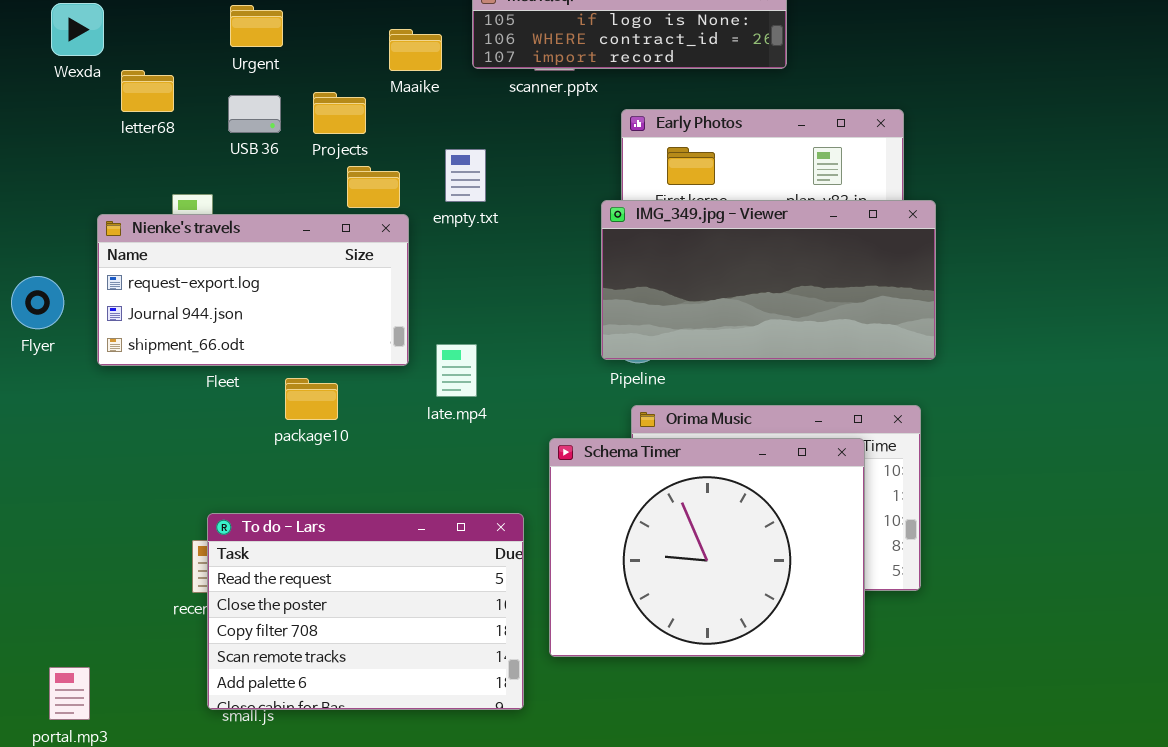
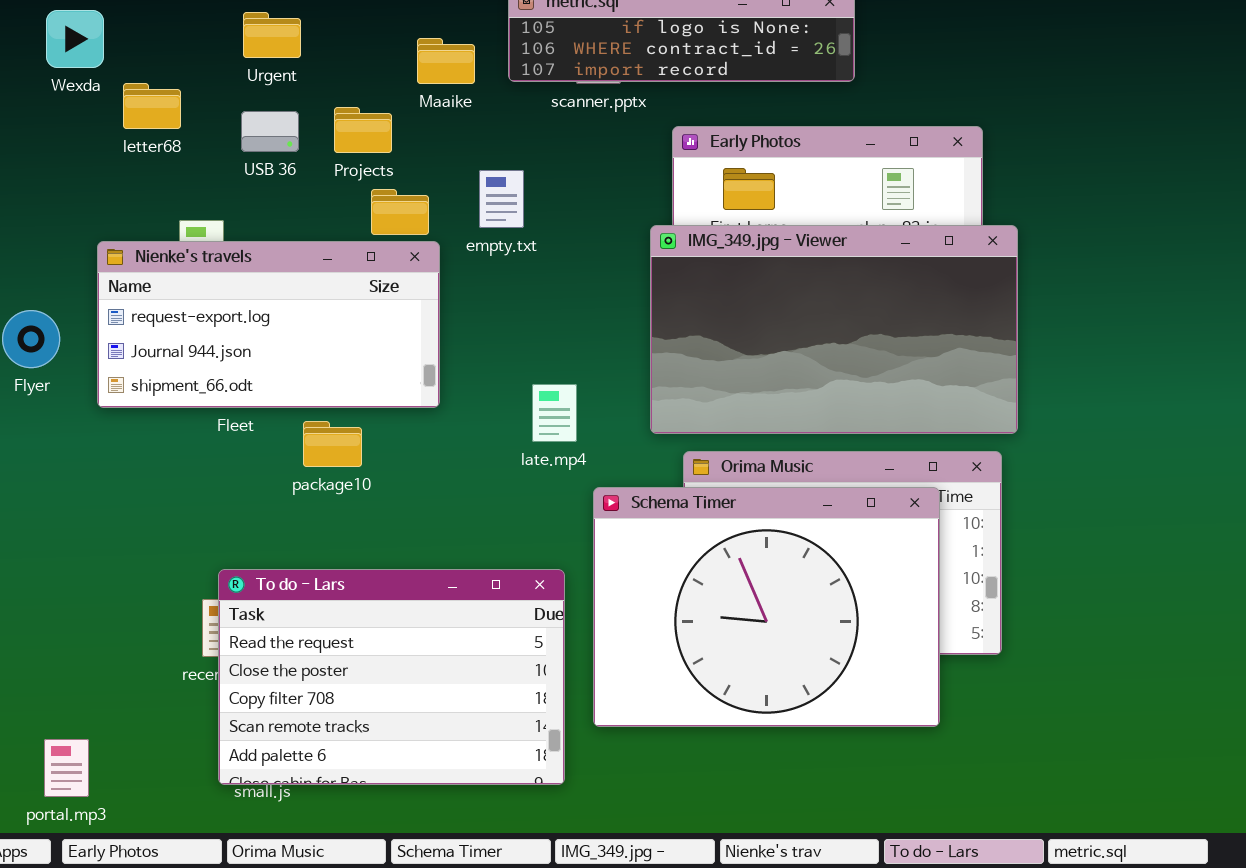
IMG_349.jpg - Viewer: [601,200,936,360] -> [650,225,1018,434], resized
late.mp4: [436,344,477,397] -> [532,384,577,442], moved

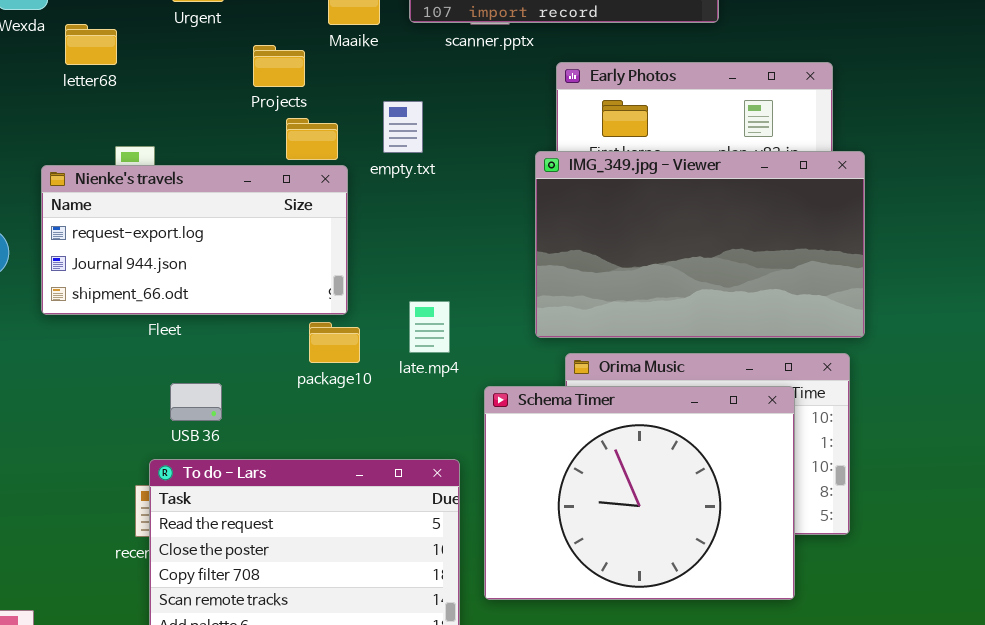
USB 36: [241,111,299,152] -> [170,383,222,421], moved
late.mp4: [532,384,577,442] -> [409,301,450,353], moved
package10: [303,421,362,467] -> [309,322,360,363], moved

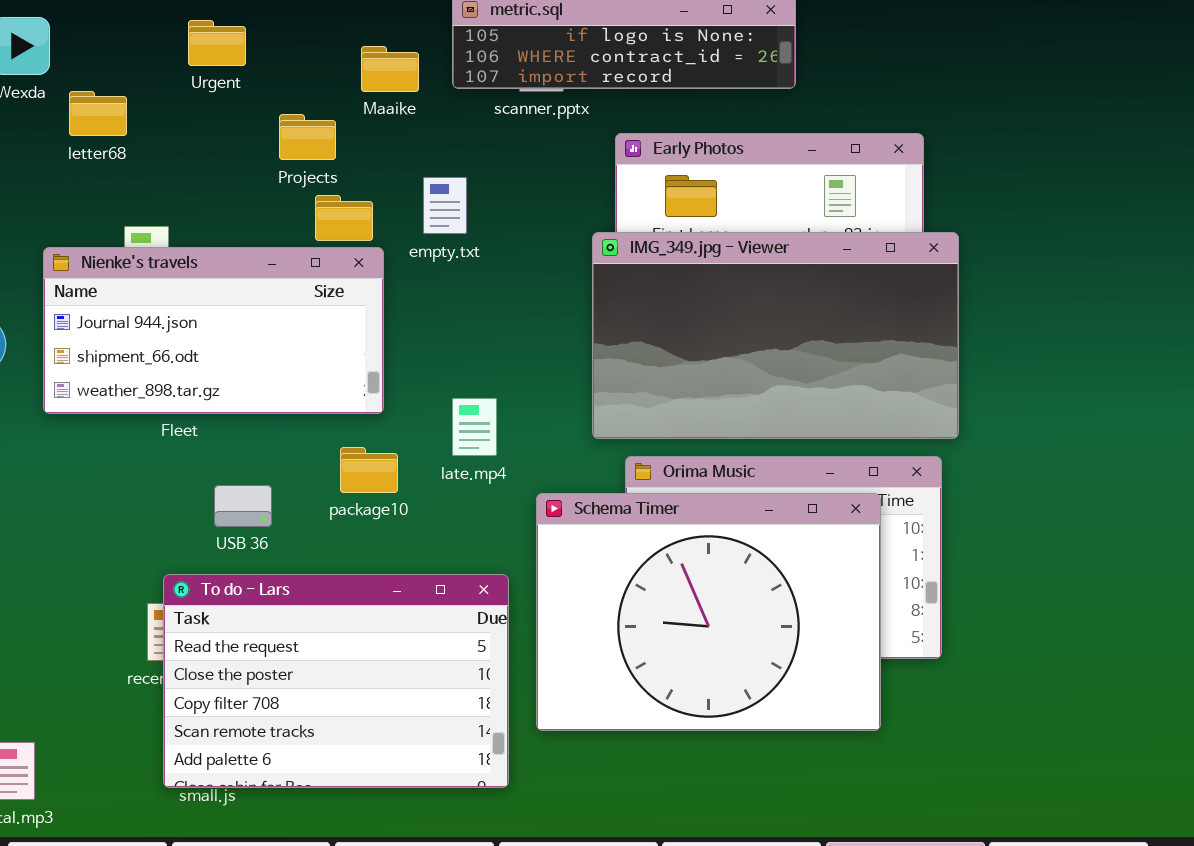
Nienke's travels: [41,165,348,315] -> [43,247,384,414], scrolled down 1 row
package10: [309,322,360,363] -> [340,447,398,493], moved
USB 36: [170,383,222,421] -> [214,485,272,527], moved

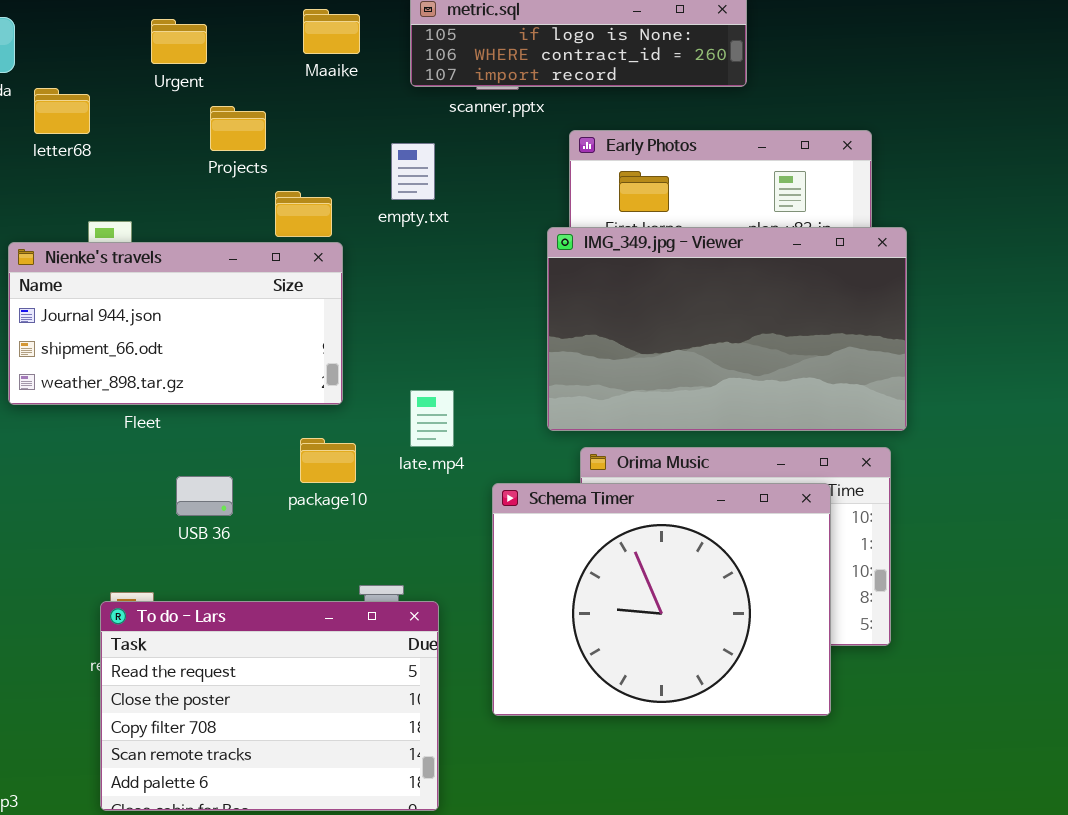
Maaike: [361,46,419,92] -> [303,9,360,54], moved
Projects: [279,114,336,160] -> [210,106,266,151], moved
empty.txt: [423,177,467,234] -> [391,143,435,200], moved
To do - Lars: [163,574,509,788] -> [100,601,439,811], moved

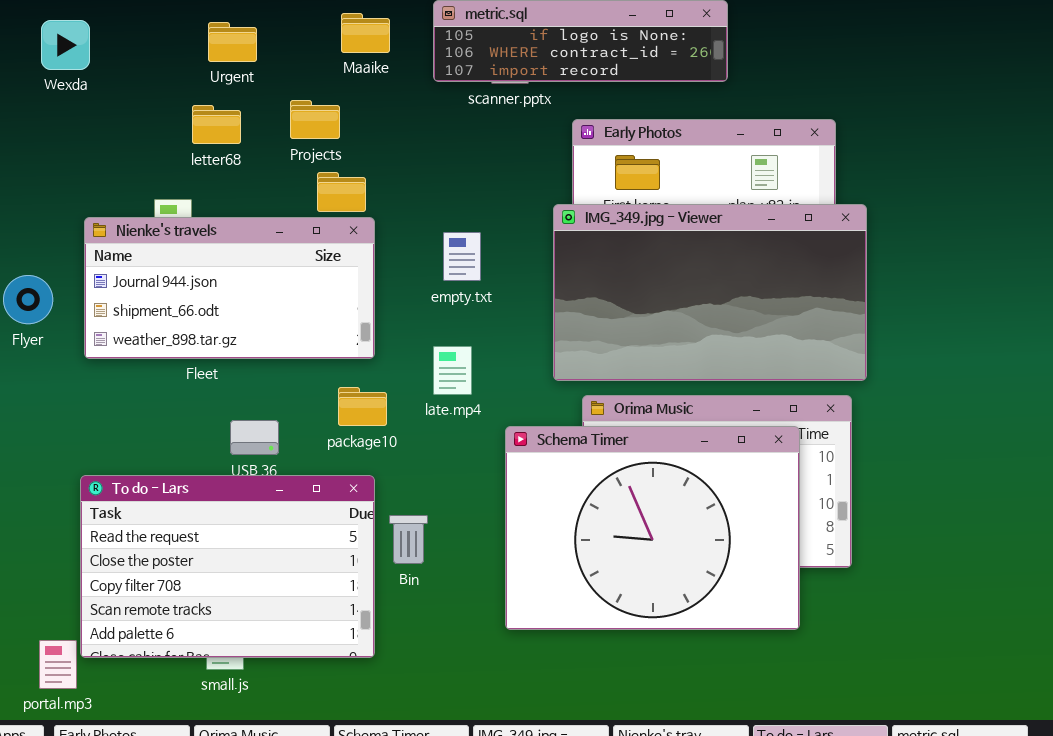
letter68: [34,88,90,134] -> [192,105,241,144], moved
Projects: [210,106,266,151] -> [290,100,340,139], moved
empty.txt: [391,143,435,200] -> [443,232,481,281], moved
To do - Lars: [100,601,439,811] -> [80,475,375,658], moved

